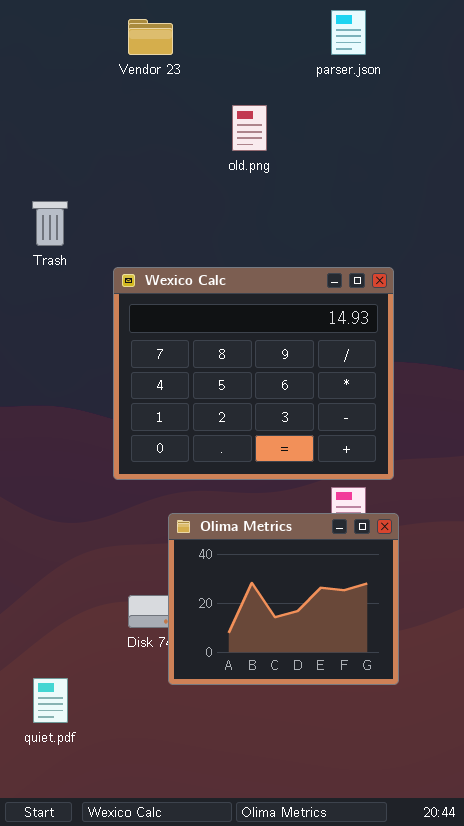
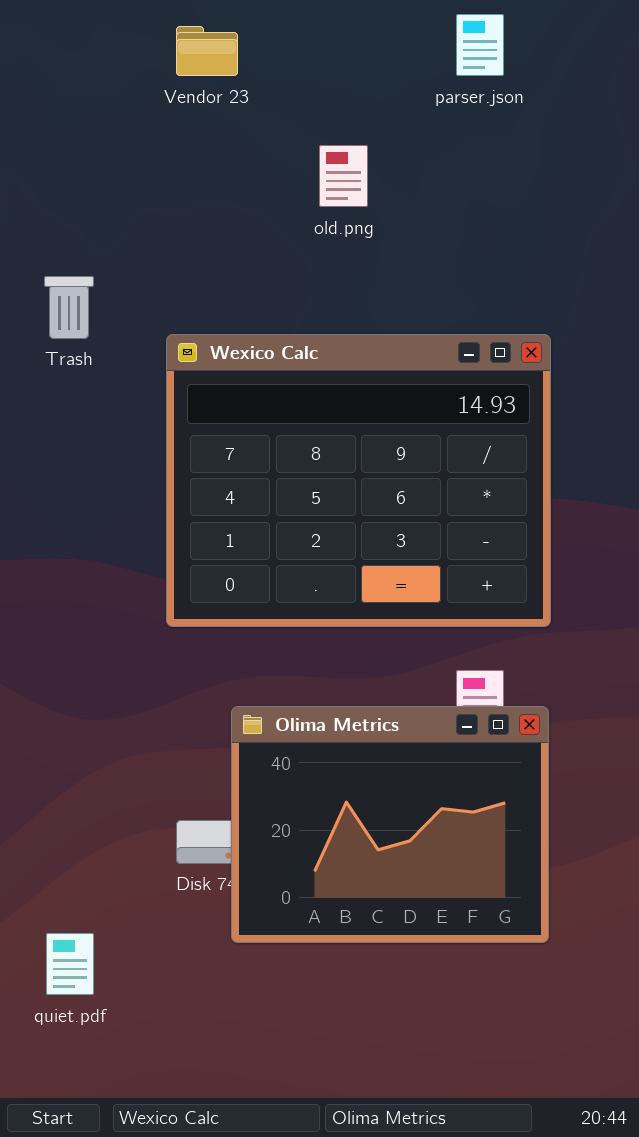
Wexico Calc: [113,267,394,480] -> [166,334,551,627], moved

